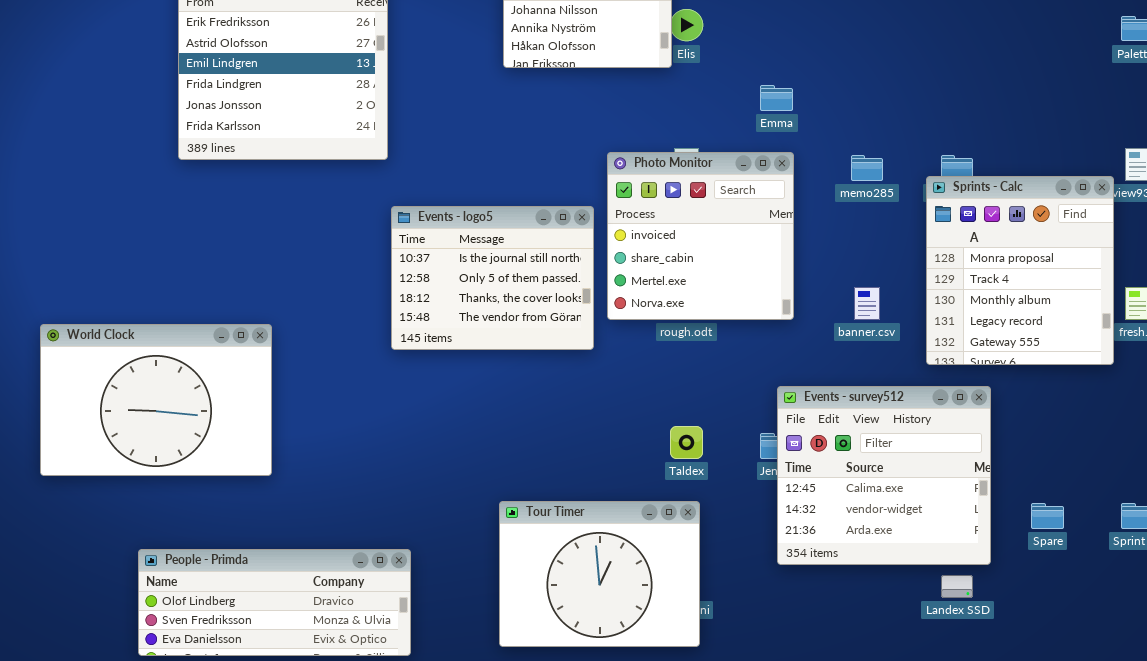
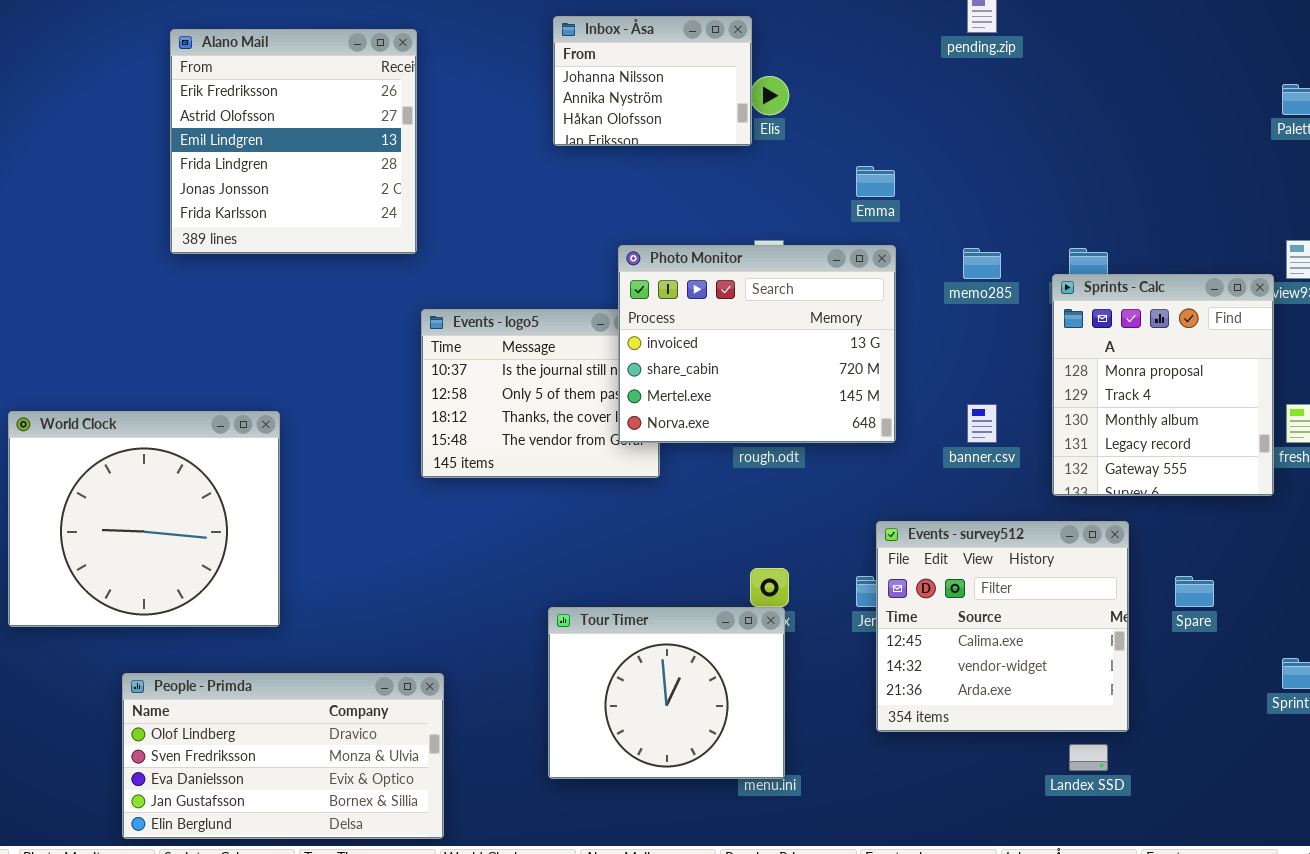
Photo Monitor: [607,152,794,320] -> [618,245,896,443], resized
World Clock: [40,324,272,476] -> [8,411,280,627], resized
Tour Timer: [499,501,700,647] -> [548,607,785,779], moved
Spare: [1031,503,1064,529] -> [1175,576,1214,607], moved
People - Primda: [138,549,411,656] -> [122,673,444,839], resized

